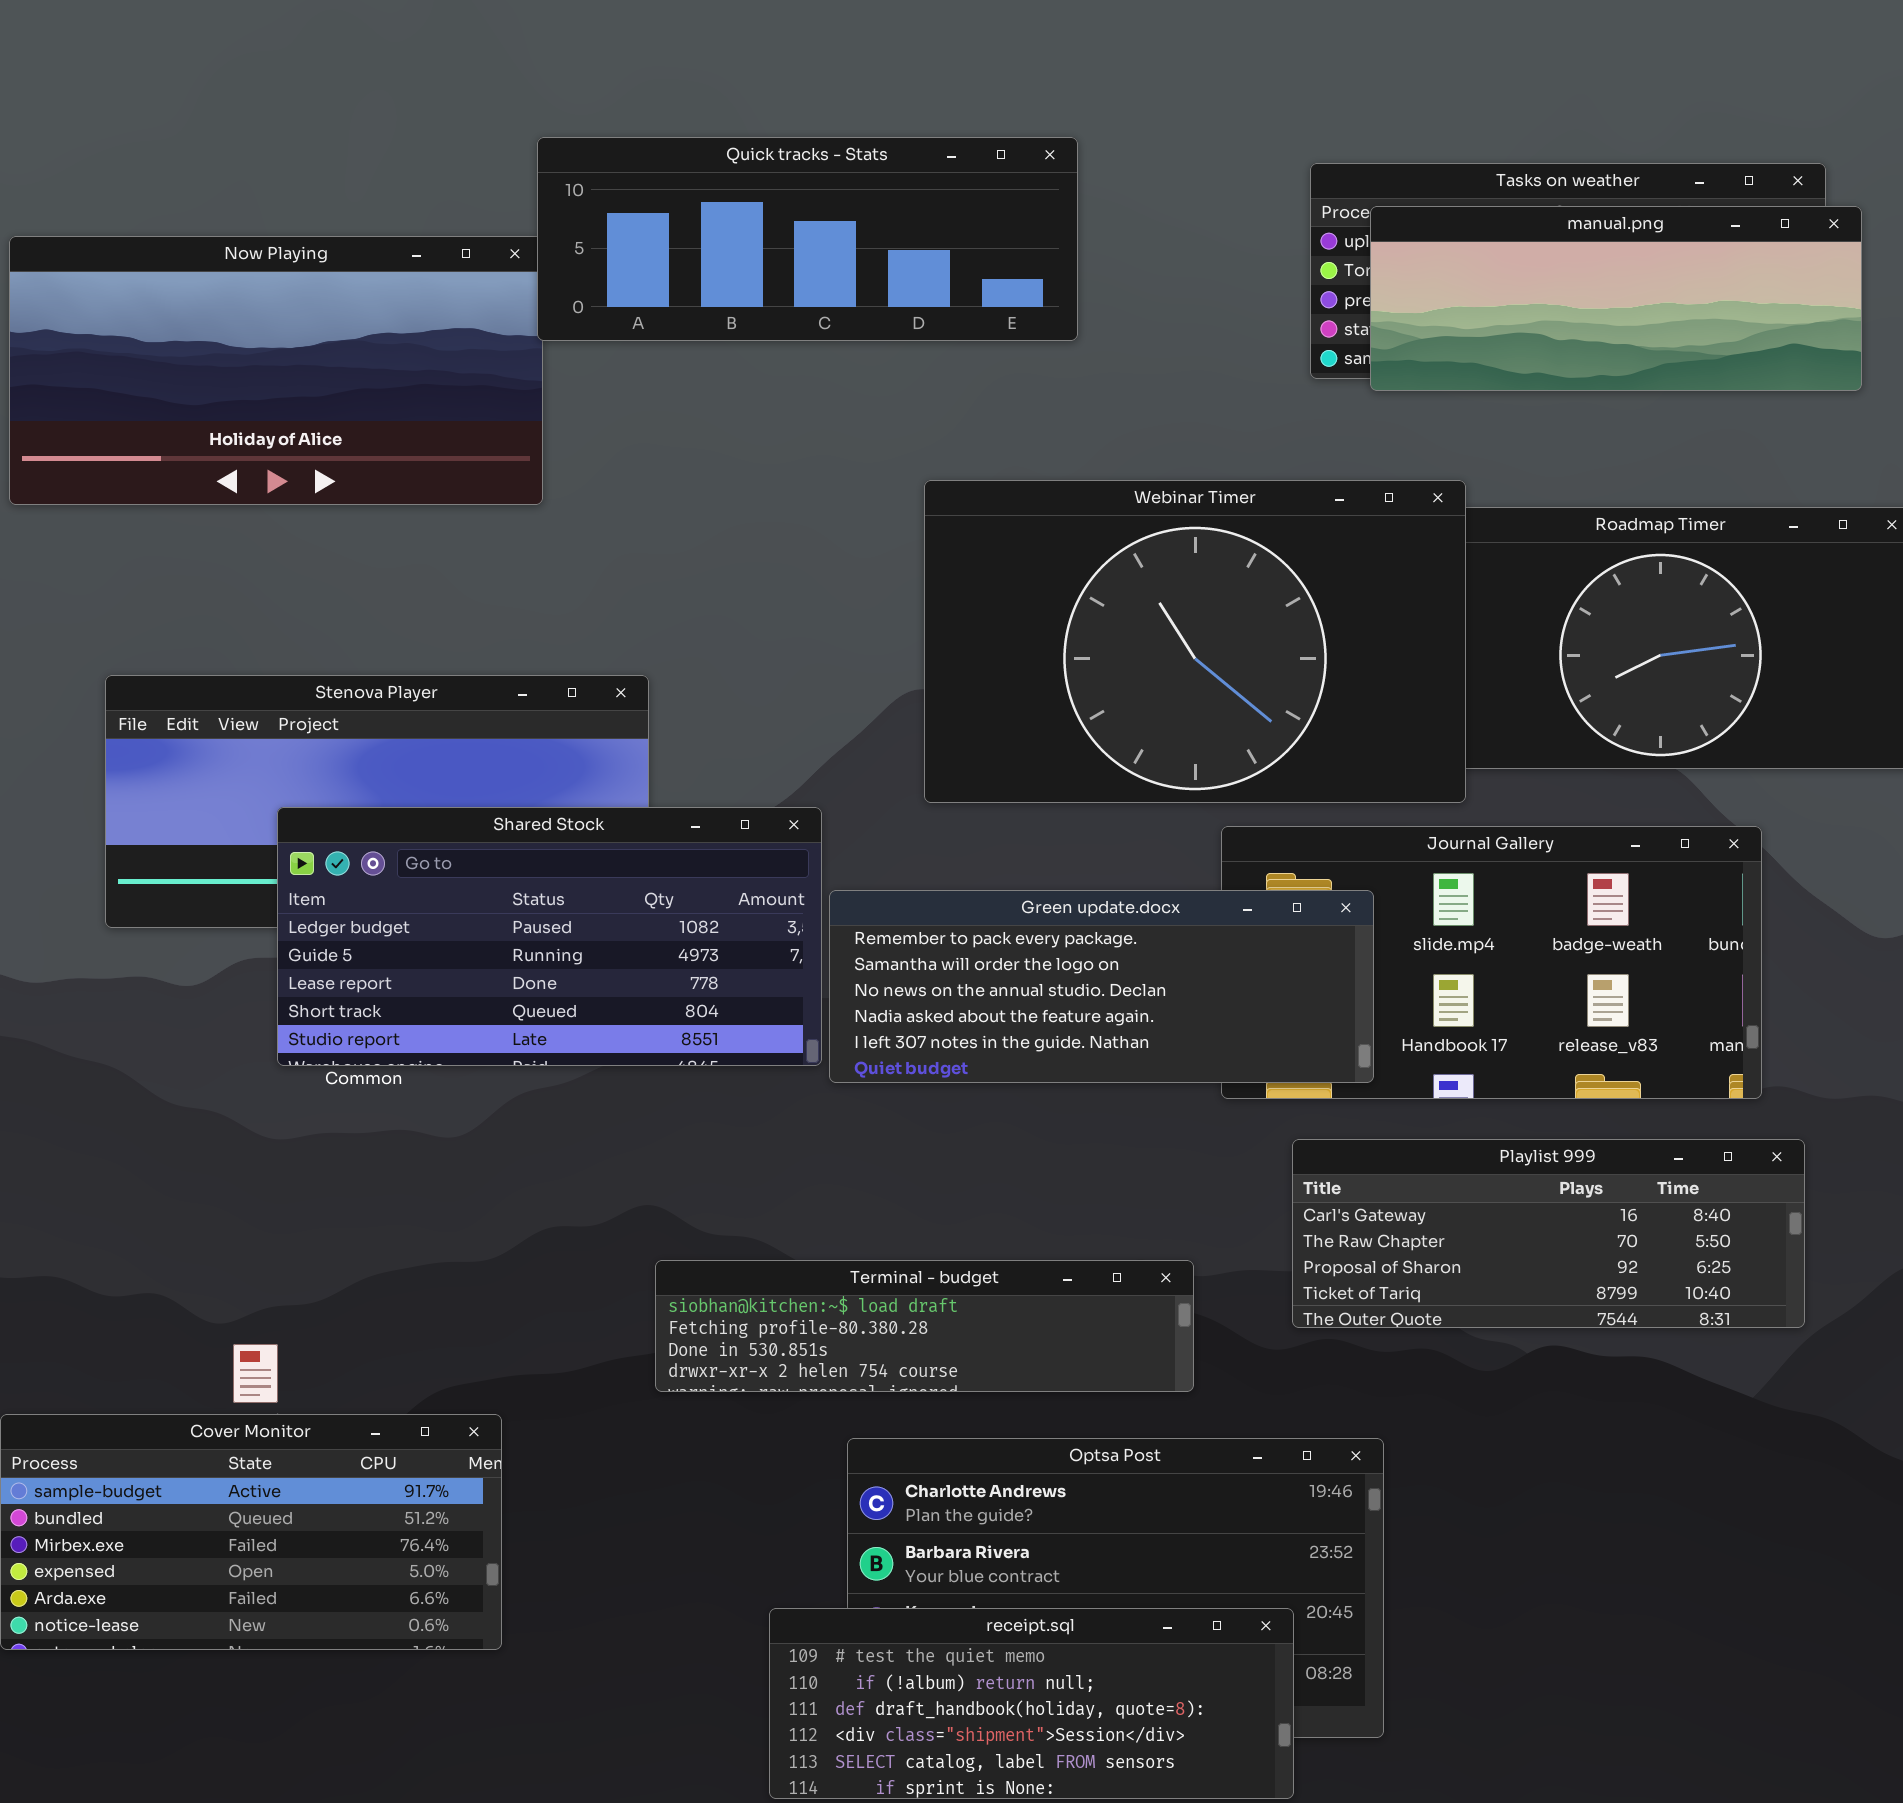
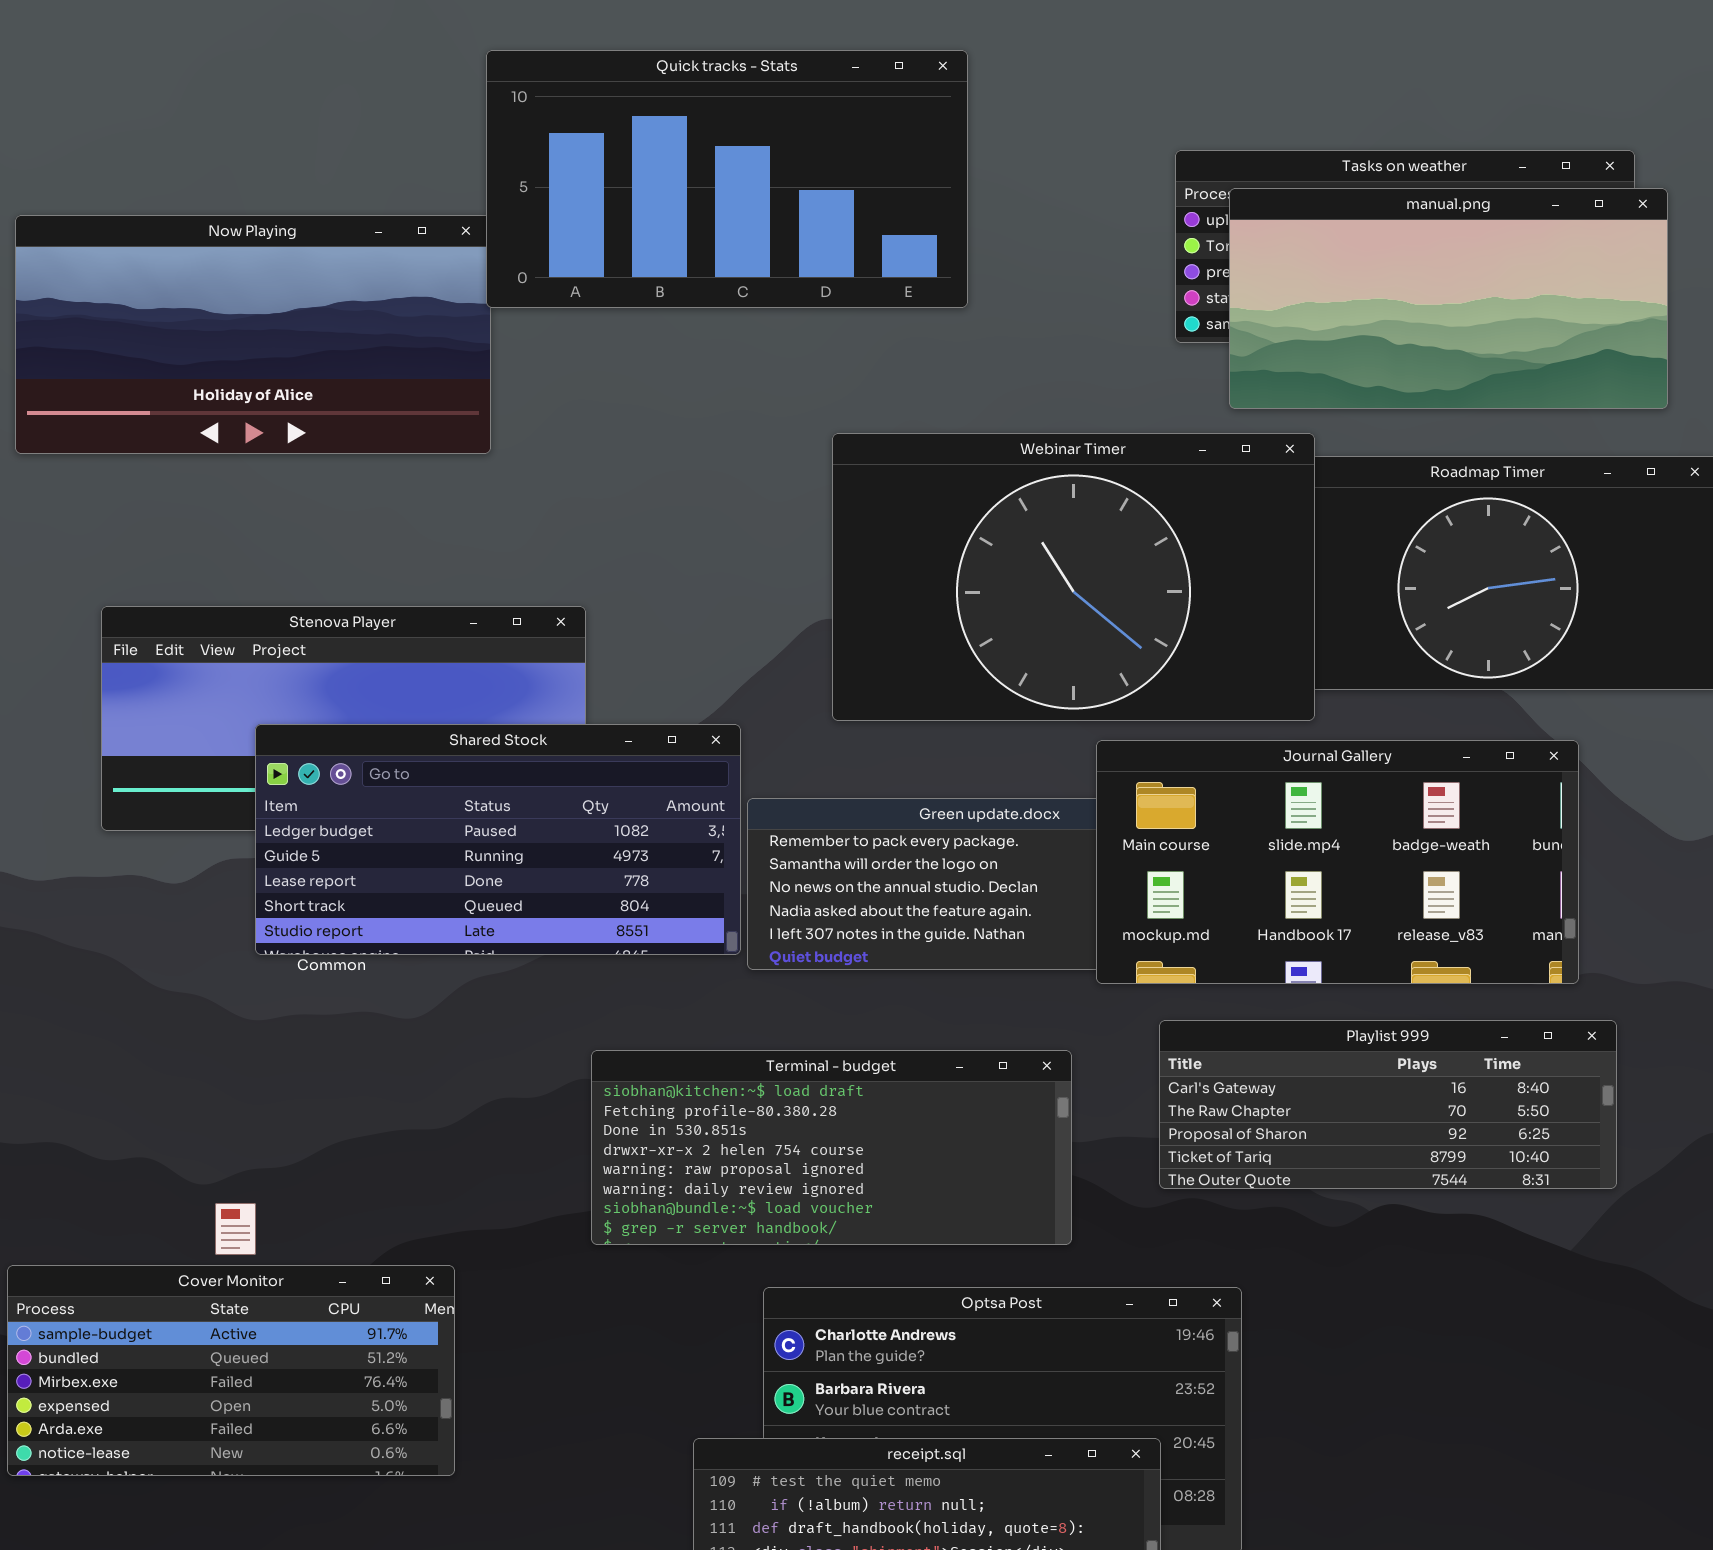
Quick tracks - Stats: [537,137,1078,341] -> [486,50,968,308], resized
manual.png: [1370,206,1862,391] -> [1229,188,1668,409], resized
Journal Gallery: [1221,826,1762,1099] -> [1096,740,1579,984], raised
Terminal - budget: [655,1260,1194,1392] -> [591,1050,1072,1245], resized

